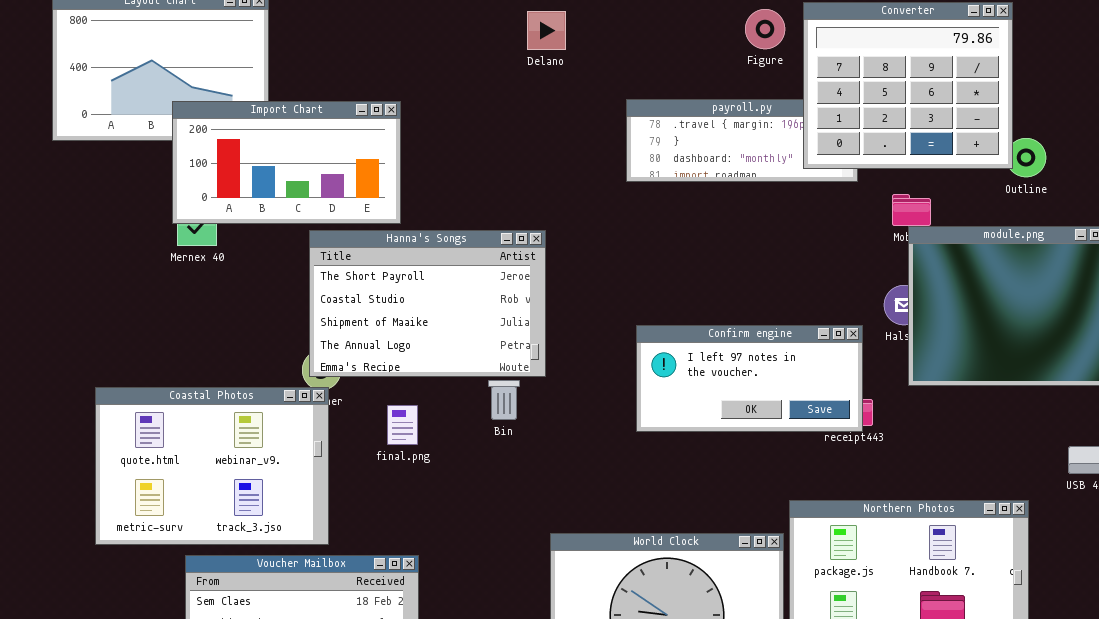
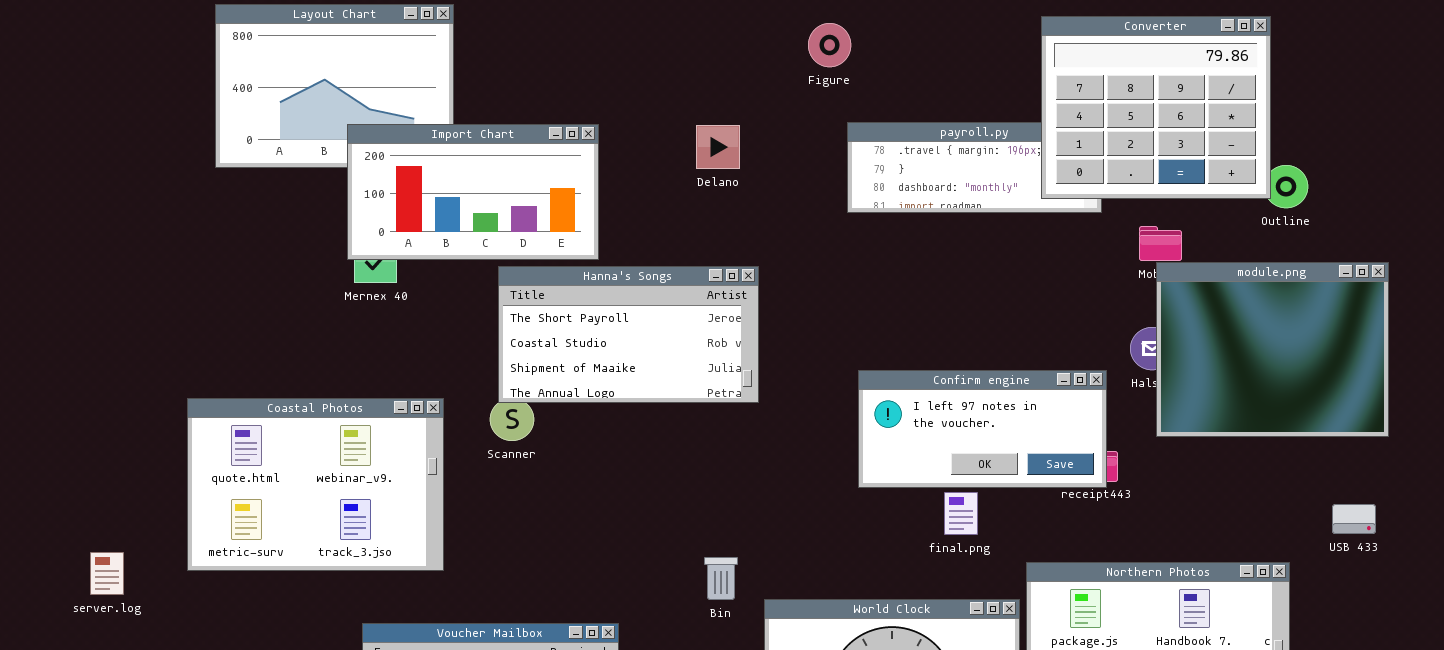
Figure: [745,9,785,49] -> [808,23,851,67], moved
Delano: [527,11,566,50] -> [696,125,740,169], moved
Hanna's Songs: [309,230,546,377] -> [498,266,759,403], resized
Bin: [488,380,520,420] -> [704,557,738,600], moved
Coastal Photos: [95,387,329,545] -> [187,398,444,571], moved
final.png: [387,405,418,445] -> [944,492,978,535], moved

